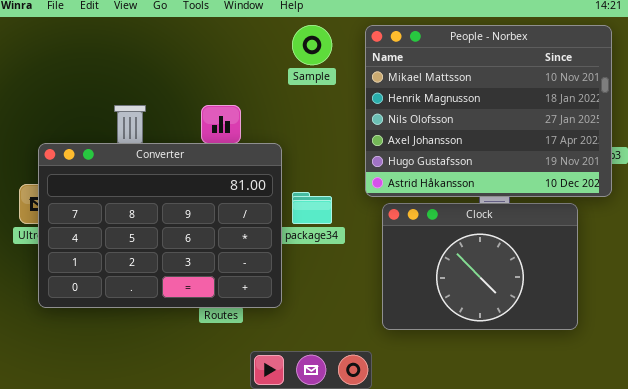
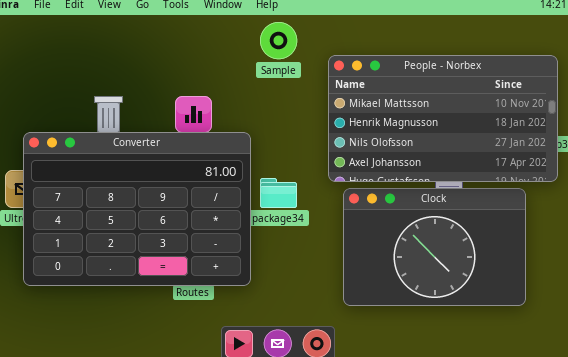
People - Norbex: [365,25,612,197] -> [328,55,558,182], resized

